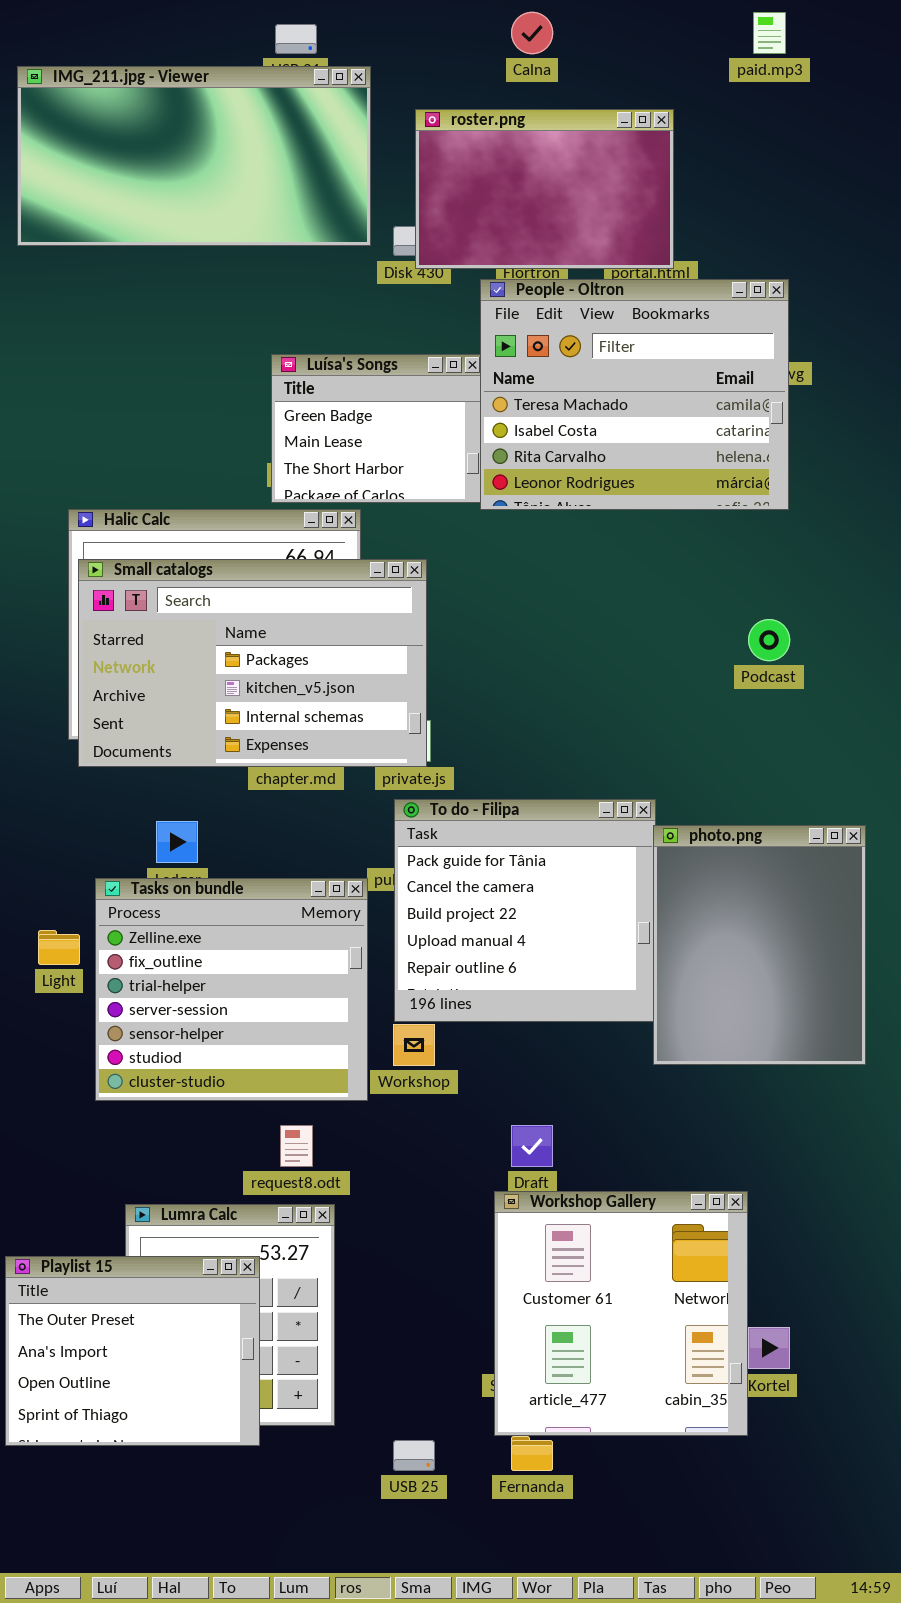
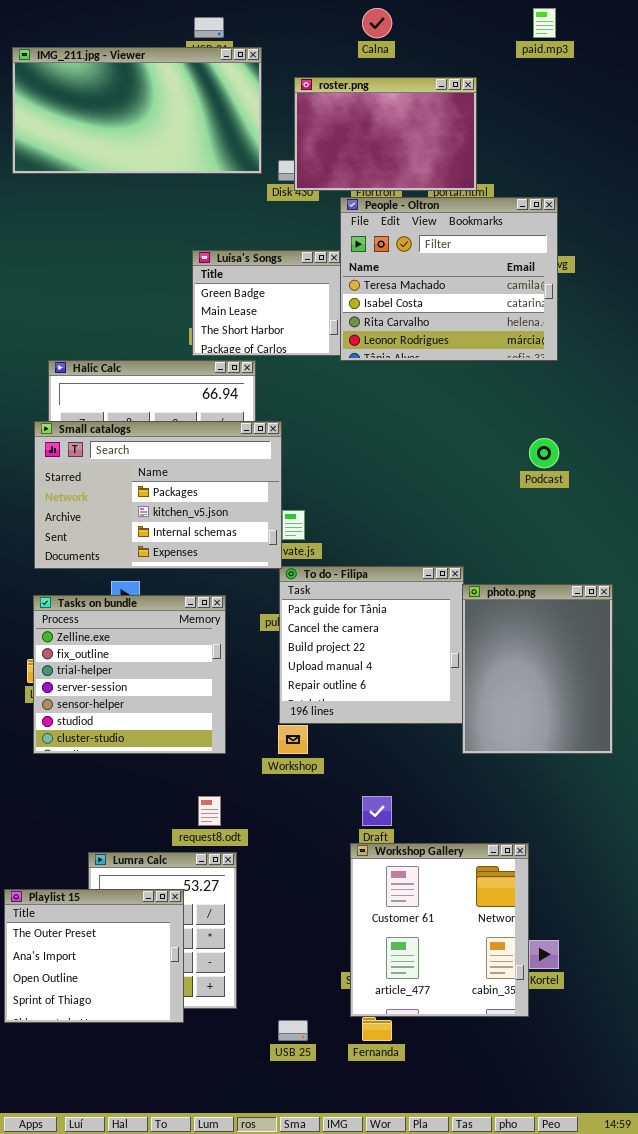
Small catalogs: [78,559,427,767] -> [34,421,282,569], moved
Tasks on bundle: [95,878,368,1101] -> [33,595,226,754], moved

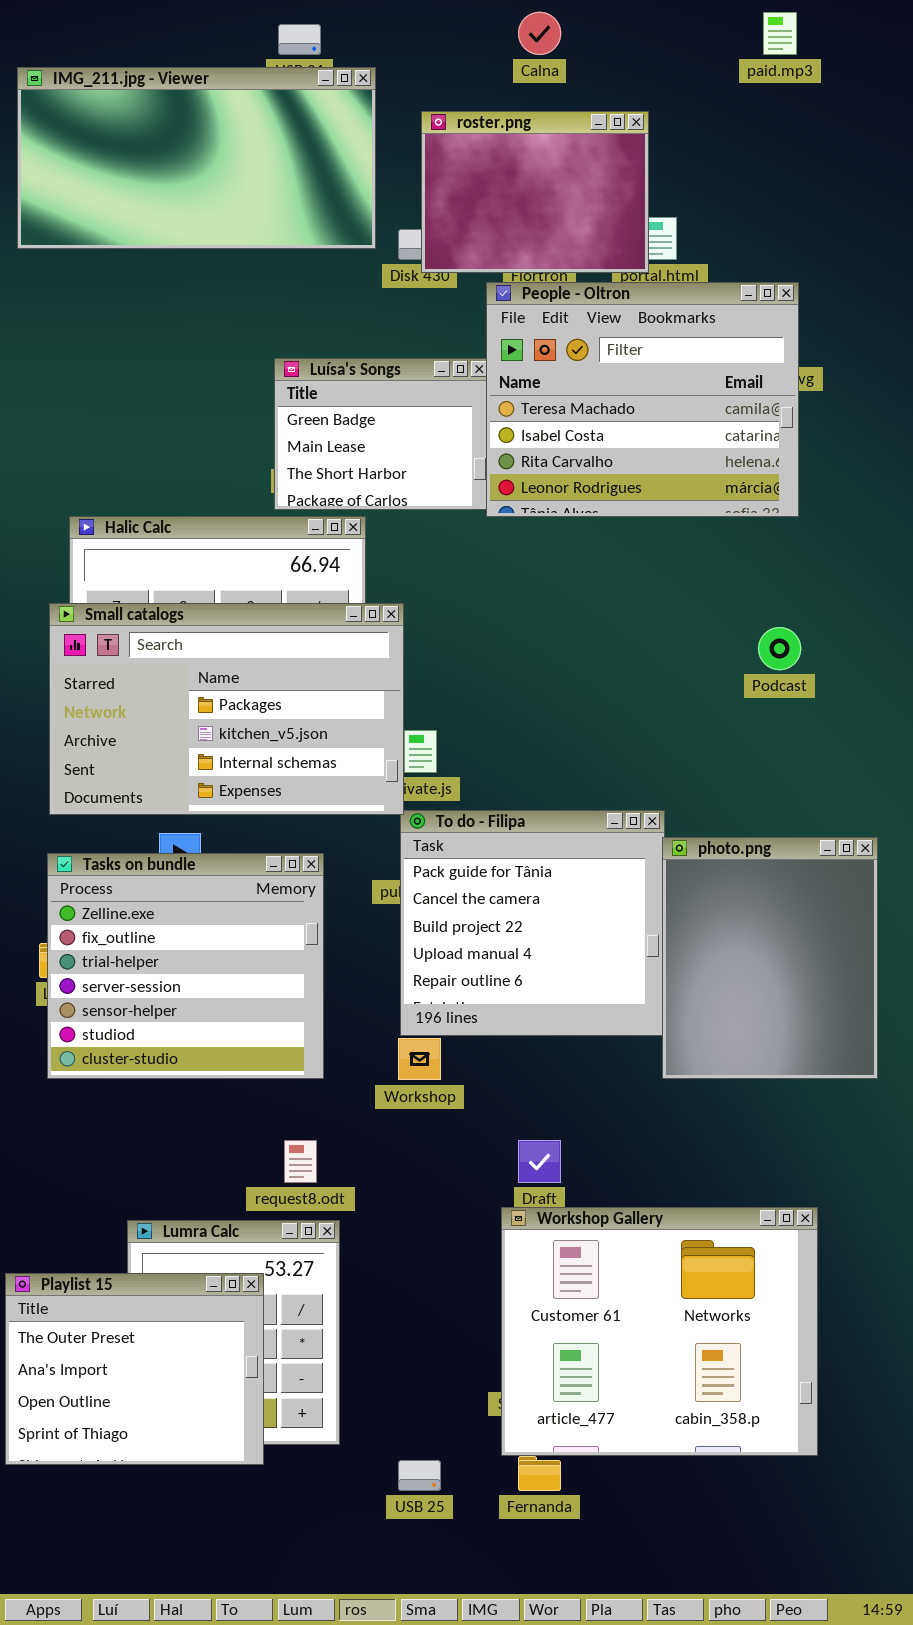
roster.png: [294,77,477,191] -> [421,111,649,273], resized
Workshop Gallery: [350,843,529,1017] -> [501,1207,818,1456], resized

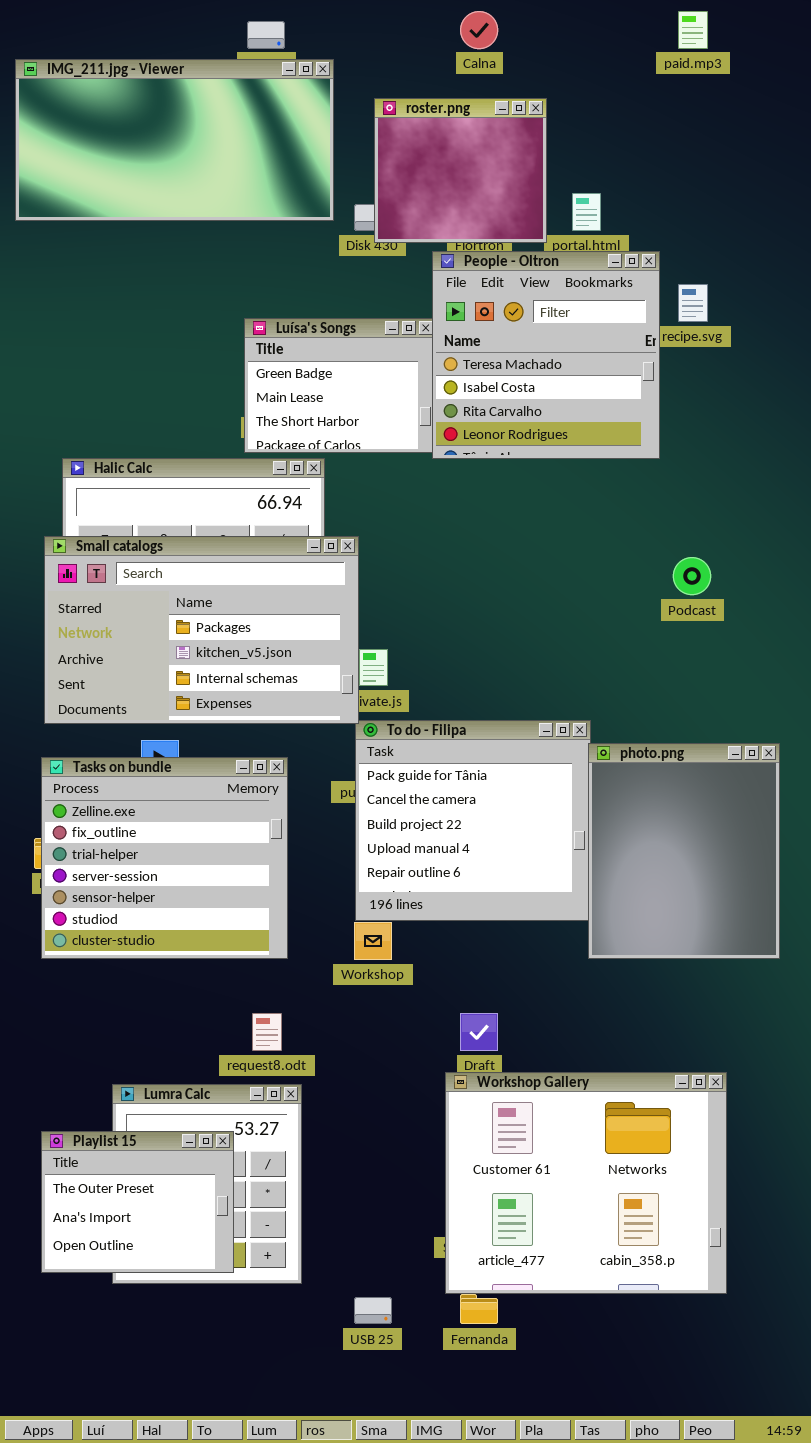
roster.png: [421,111,649,273] -> [374,98,547,243], resized
People - Oltron: [486,282,799,517] -> [432,251,660,459], resized
Playlist 15: [5,1273,264,1465] -> [41,1131,234,1273], resized

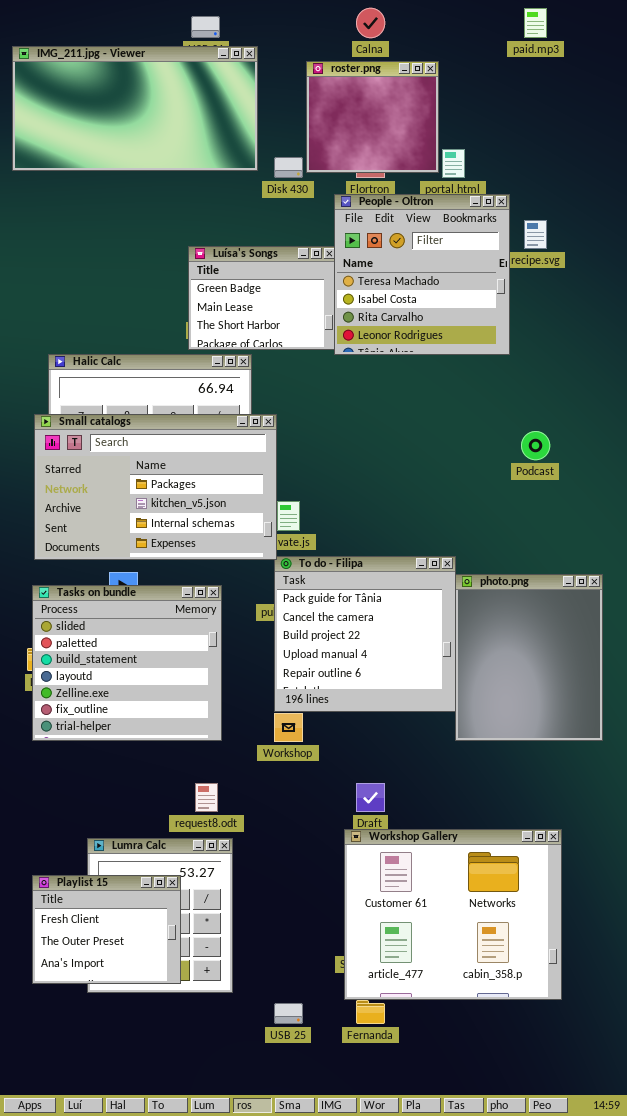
roster.png: [374,98,547,243] -> [306,61,439,173], moved
Tasks on bundle: [41,757,288,959] -> [32,585,222,741], scrolled up 4 rows
Playlist 15: [41,1131,234,1273] -> [32,875,181,984], scrolled up 1 row

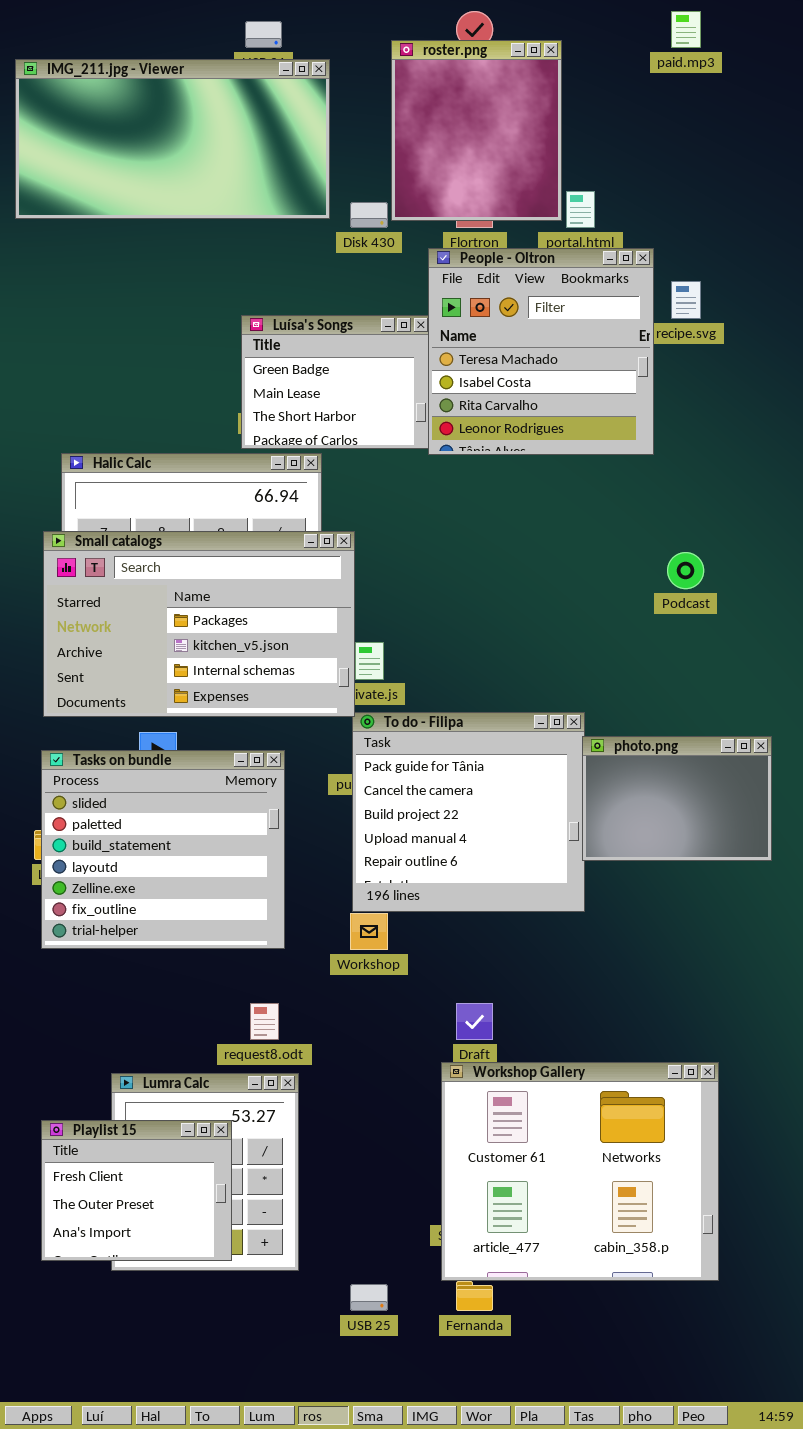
roster.png: [306,61,439,173] -> [391,40,562,221], resized
photo.png: [455,574,603,741] -> [582,736,772,861], resized

